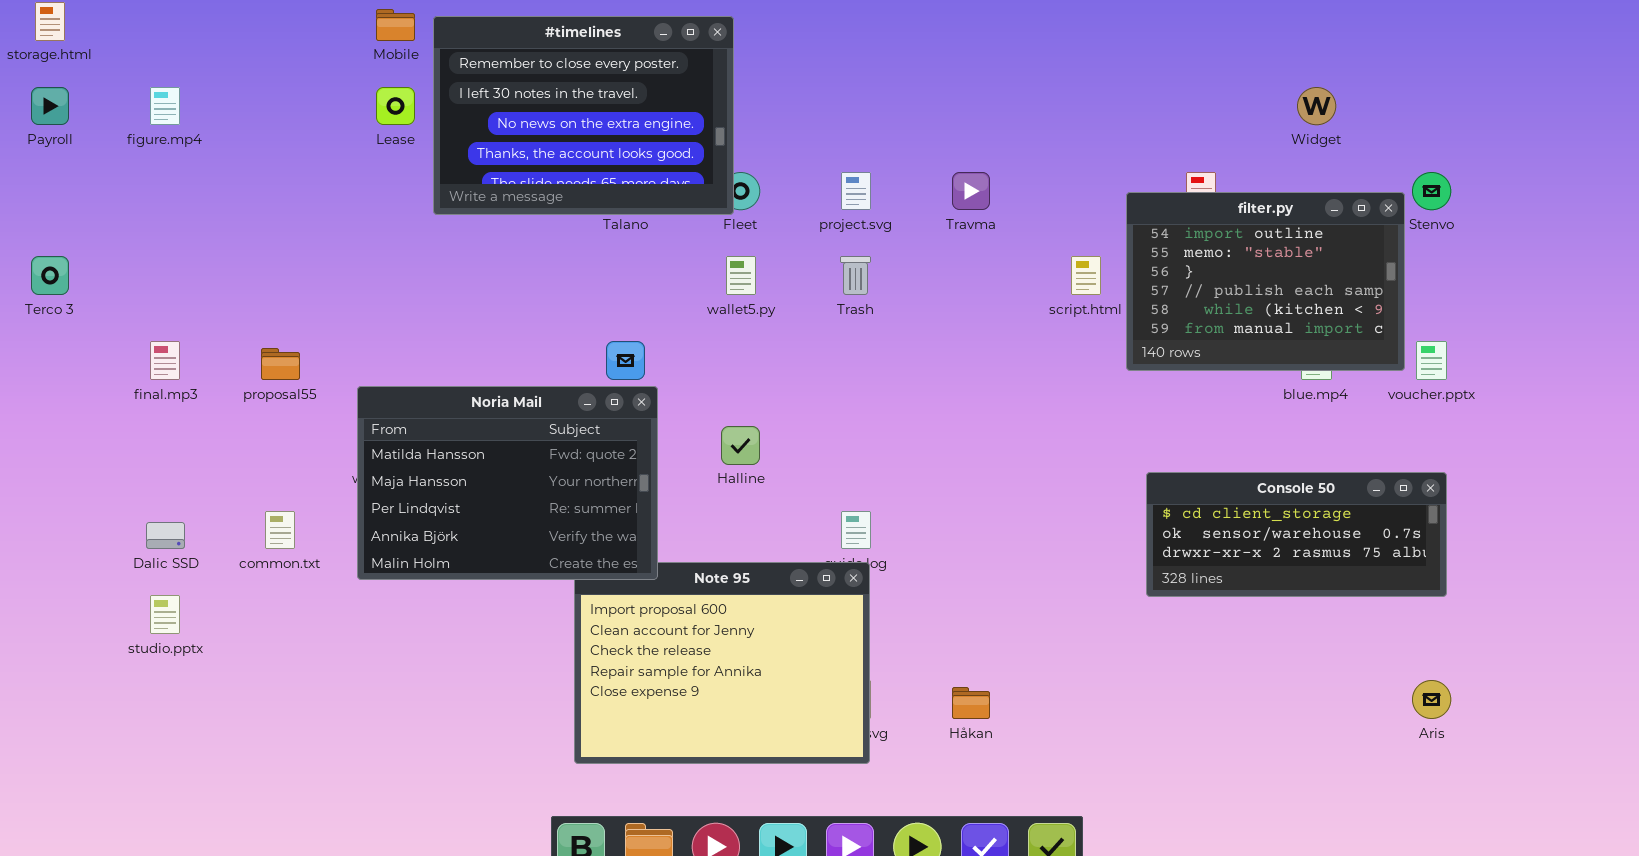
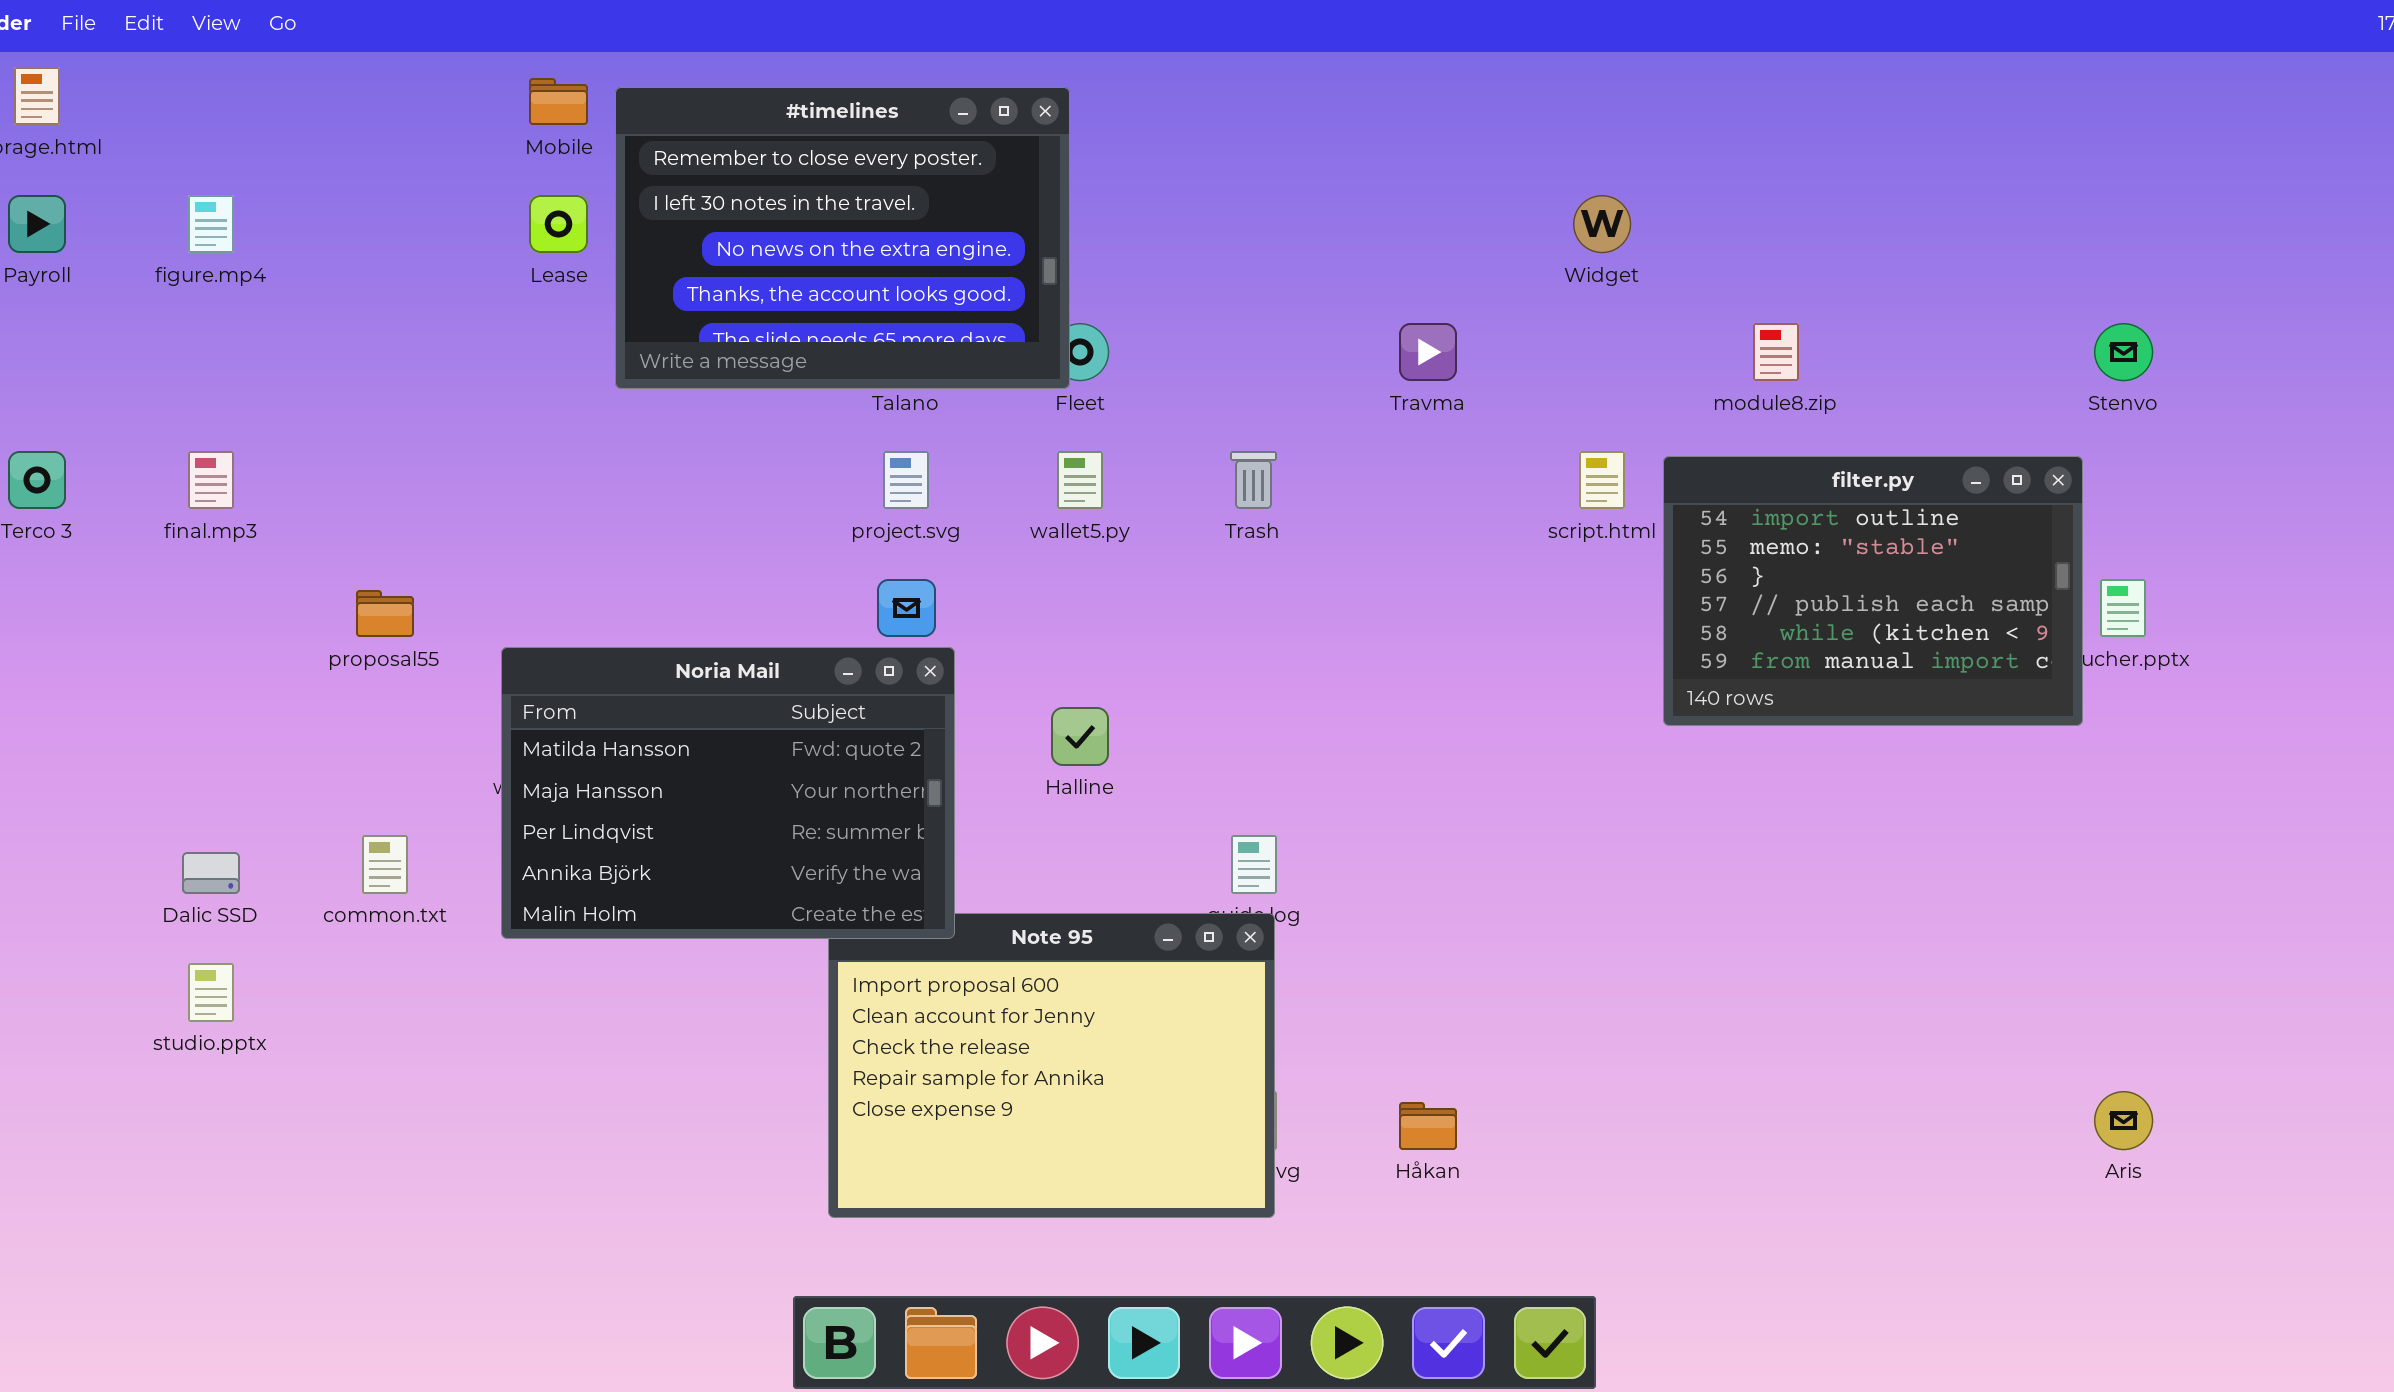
Widget: [1297,87,1336,125] -> [1573,195,1631,253], moved
project.svg: [841,172,871,210] -> [883,451,929,509], moved
filter.py: [1126,192,1405,371] -> [1663,456,2083,726], moved
final.mp3: [150,341,180,380] -> [188,451,234,509], moved
Console 50: [1146,472,1447,597] -> none, closed

